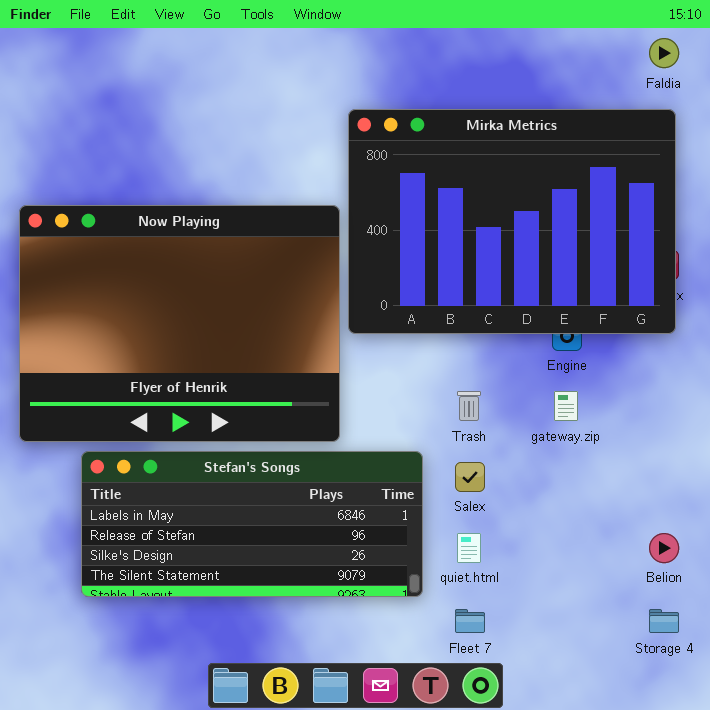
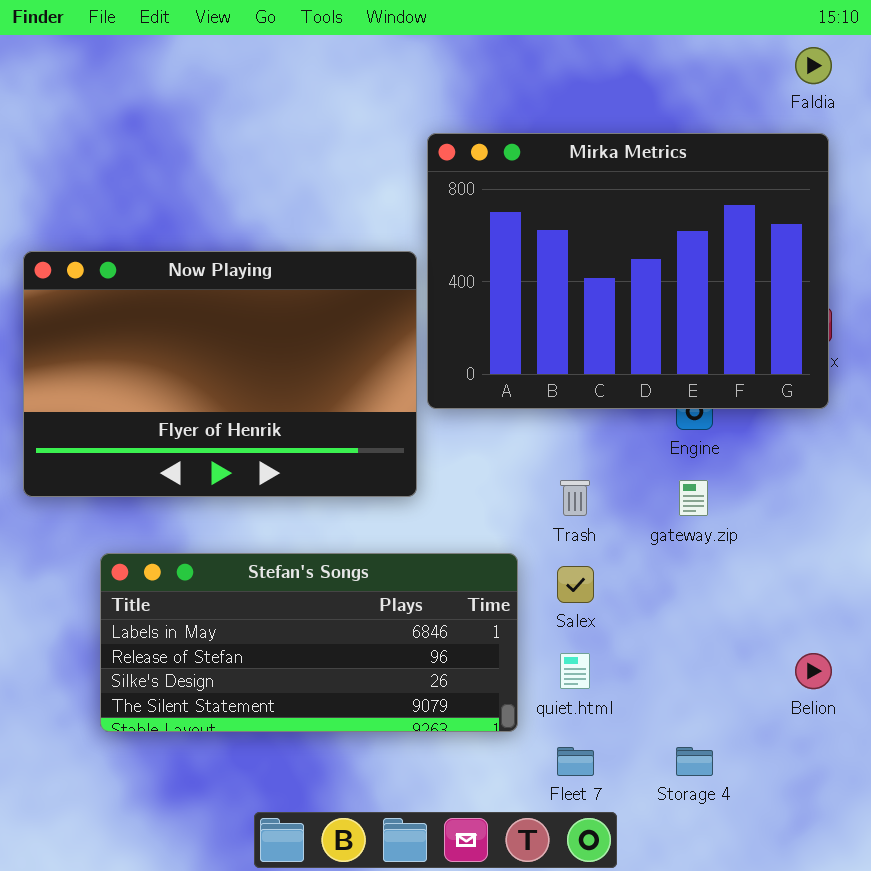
Now Playing: [19,205,340,442] -> [23,251,417,497], resized
Storage 4: [649,609,679,633] -> [676,747,713,776], moved

